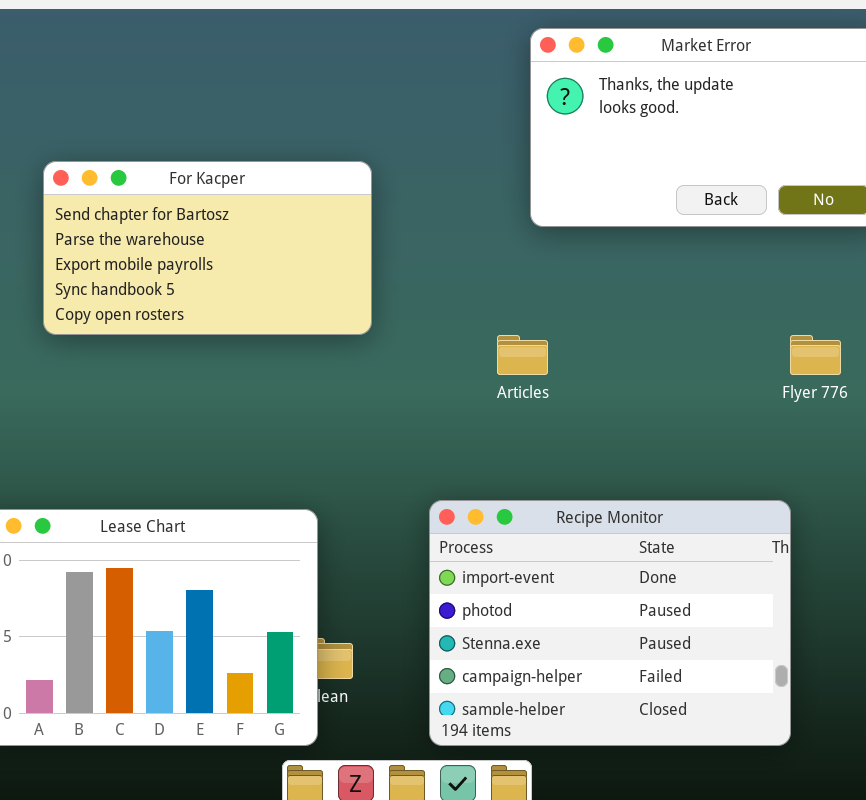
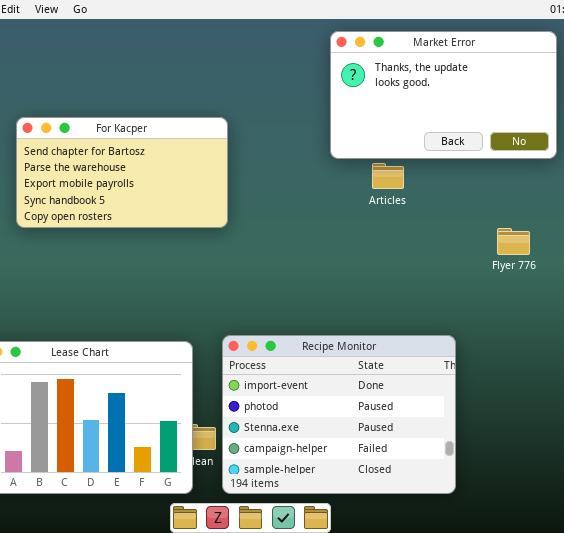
Articles: [497,335,548,375] -> [372,163,404,189], moved
Recipe Monitor: [429,500,791,746] -> [222,335,456,494], moved

